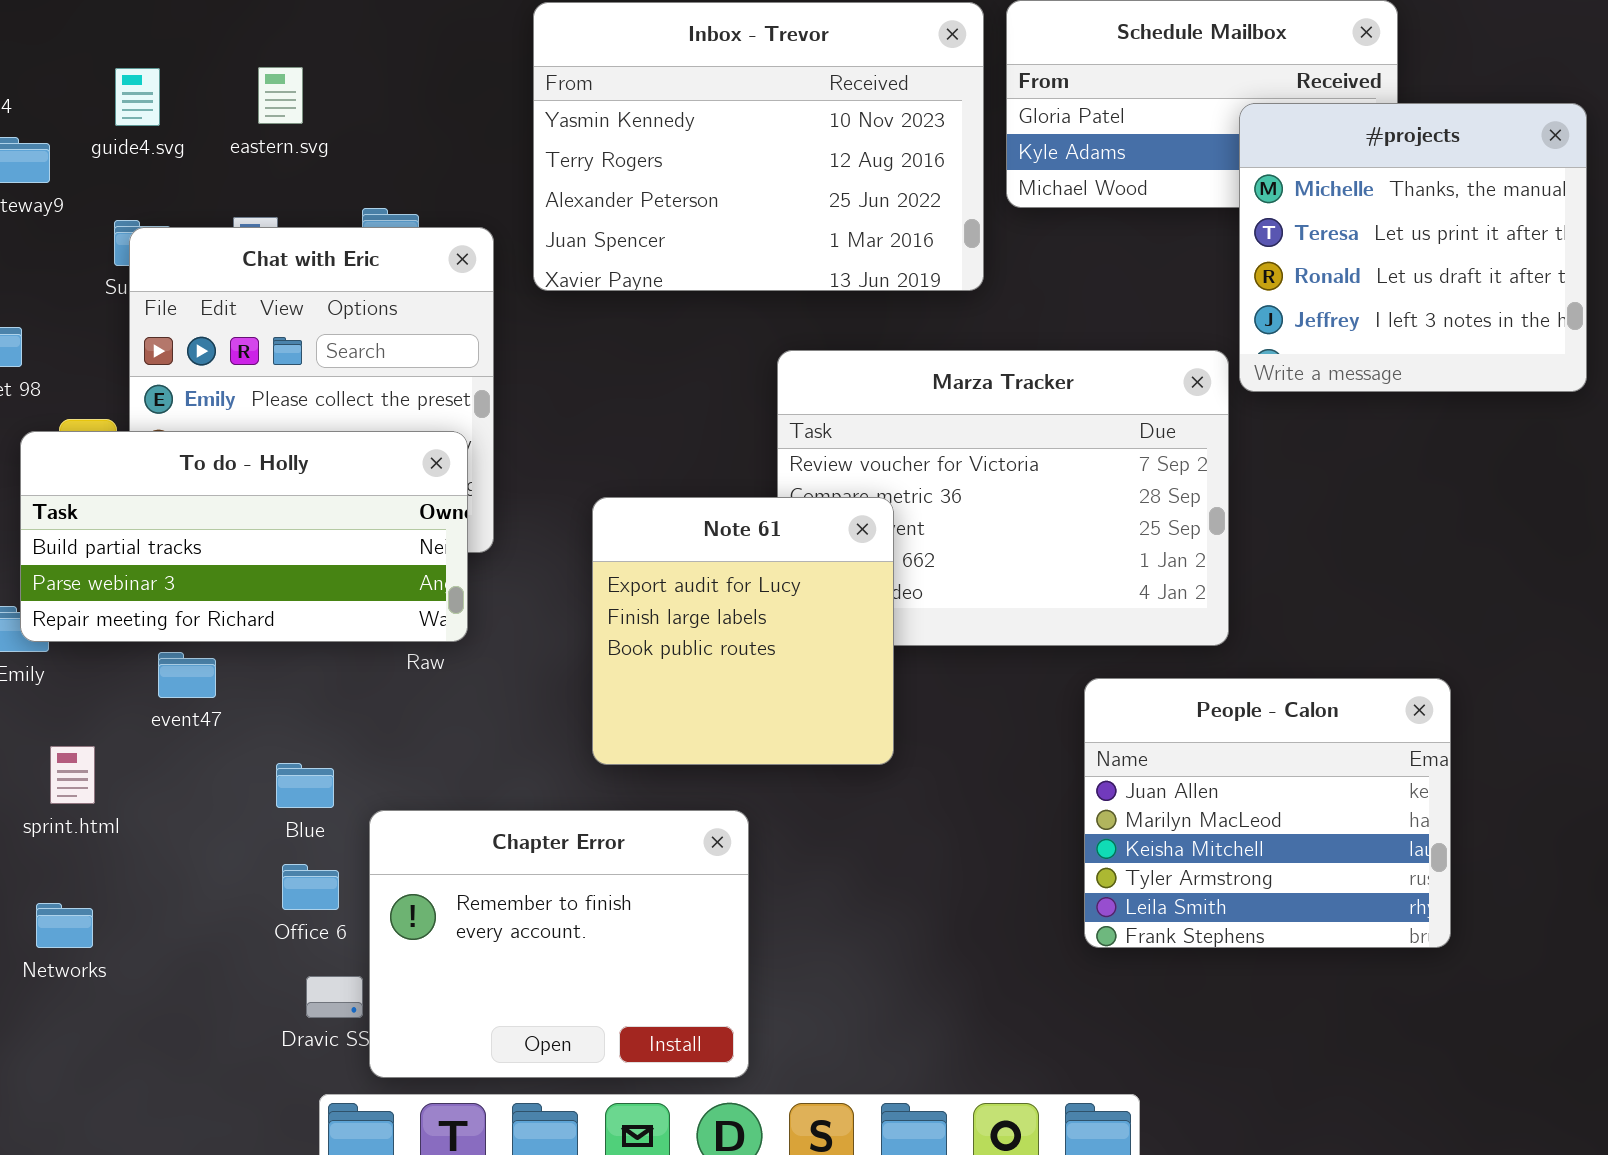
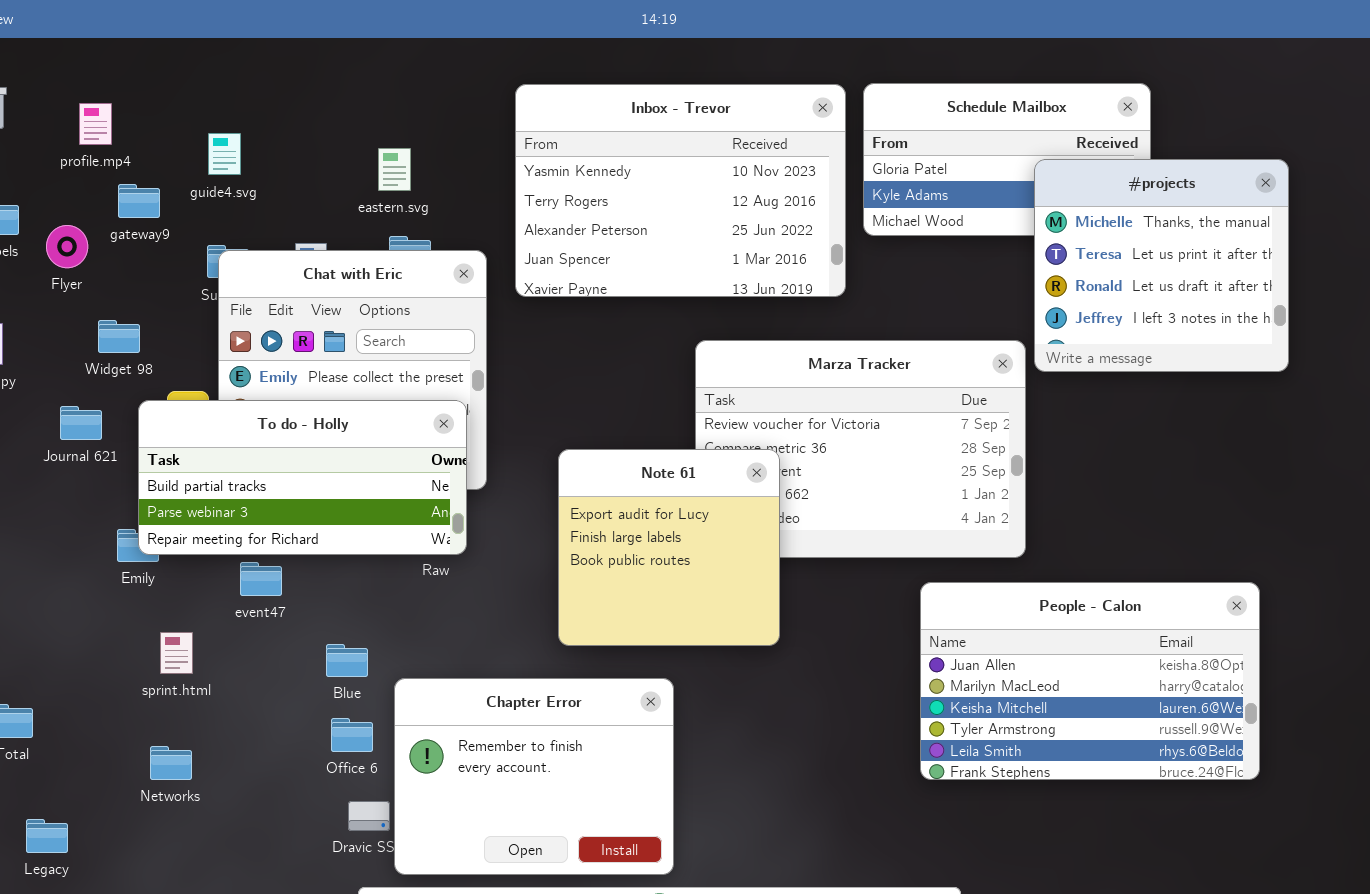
eastern.svg: [258,67,303,124] -> [378,148,411,191], moved
People - Calon: [1084,678,1451,948] -> [920,582,1260,780], resized

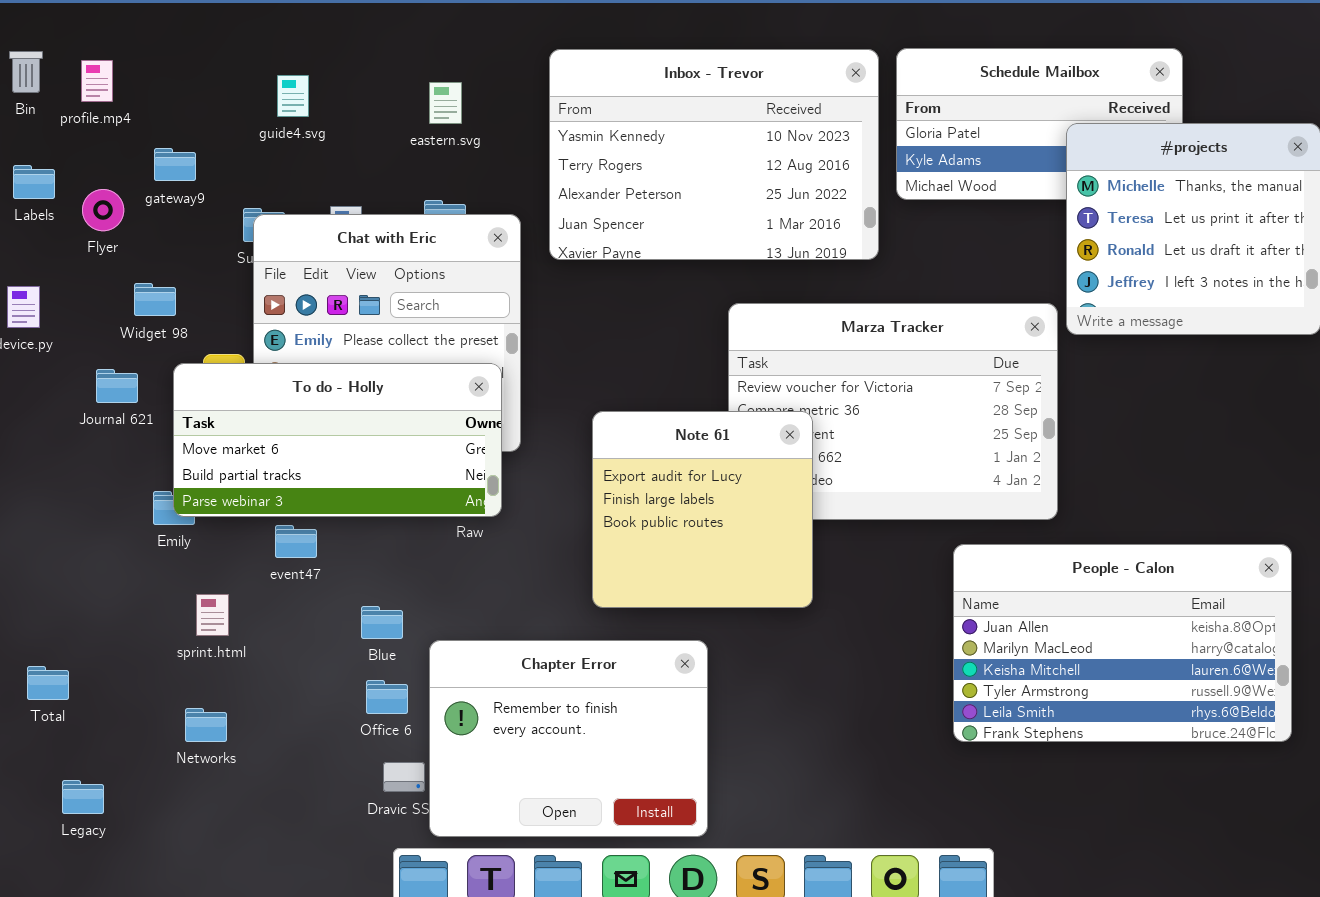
profile.mp4: [79,103,112,145] -> [81,60,113,102], moved
guide4.svg: [208,133,241,175] -> [277,75,309,117], moved
eastern.svg: [378,148,411,191] -> [429,82,462,124], moved
To do - Holly: [138,400,467,555] -> [173,363,502,517], scrolled up 1 row

